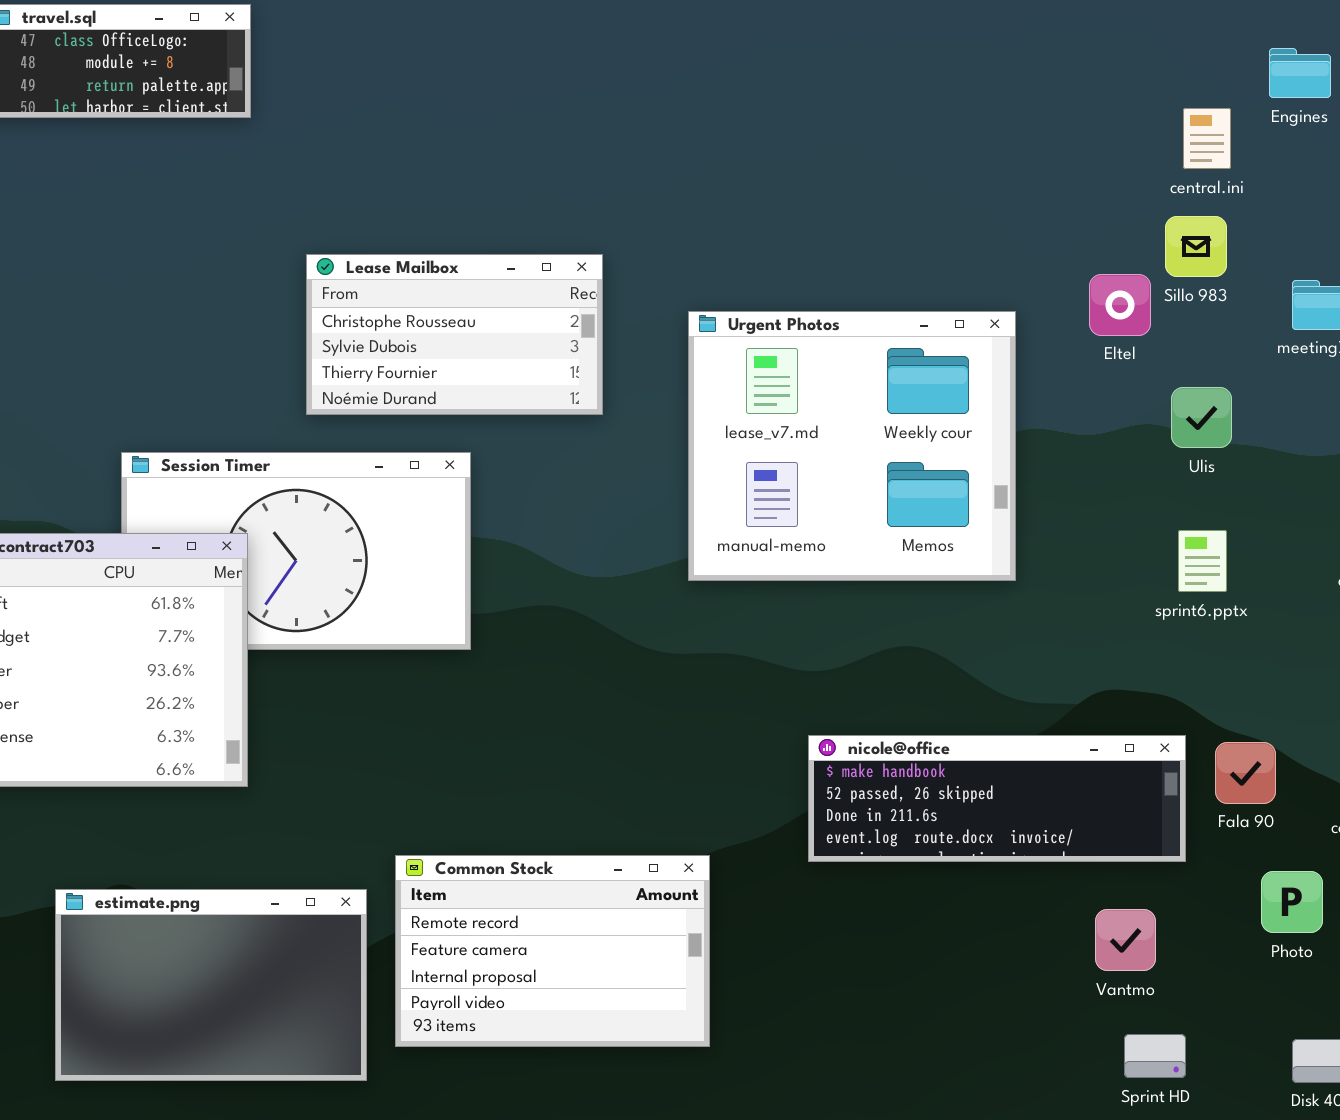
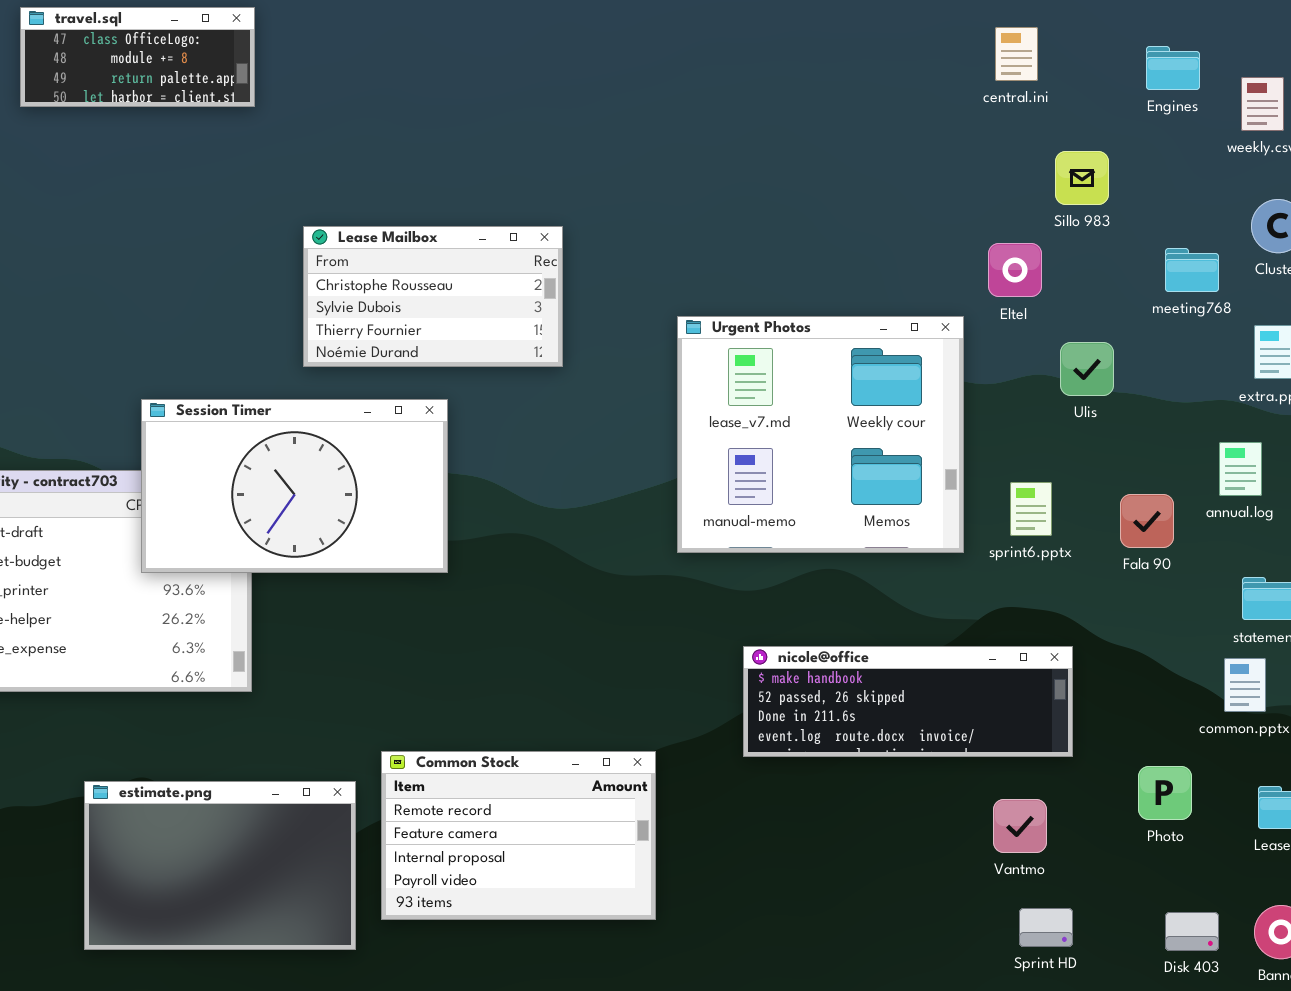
central.ini: [1183,108,1231,169] -> [995,27,1038,81], moved
Sillo 983: [1165,216,1227,277] -> [1055,151,1109,205], moved
Urgent Photos: [688,311,1016,581] -> [677,316,964,553], moved
Session Timer: [121,452,471,650] -> [141,399,448,573], raised
sprint6.pptx: [1178,530,1227,592] -> [1010,482,1052,536], moved
Fala 90: [1215,742,1276,804] -> [1120,494,1174,548], moved

